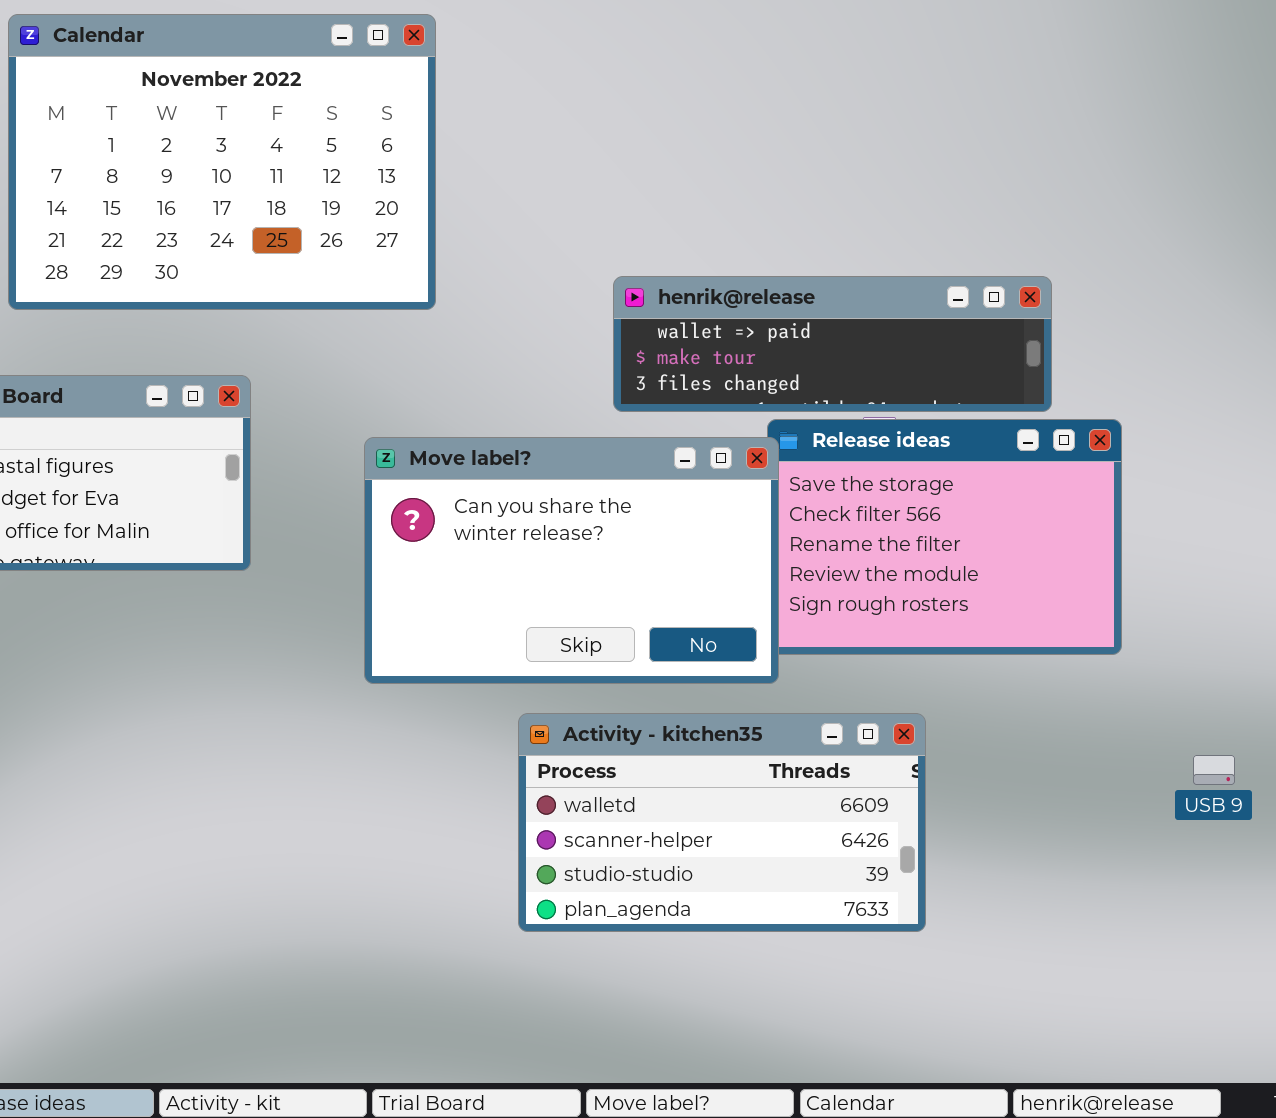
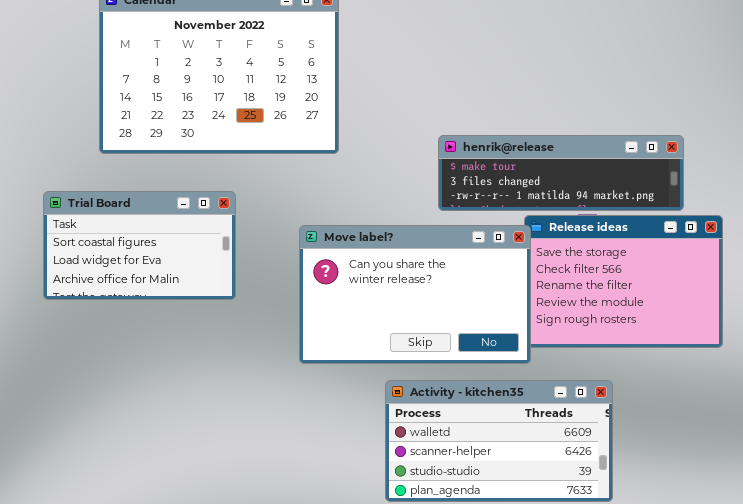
henrik@release: [613,276,1052,412] -> [438,135,684,211], scrolled down 1 row

